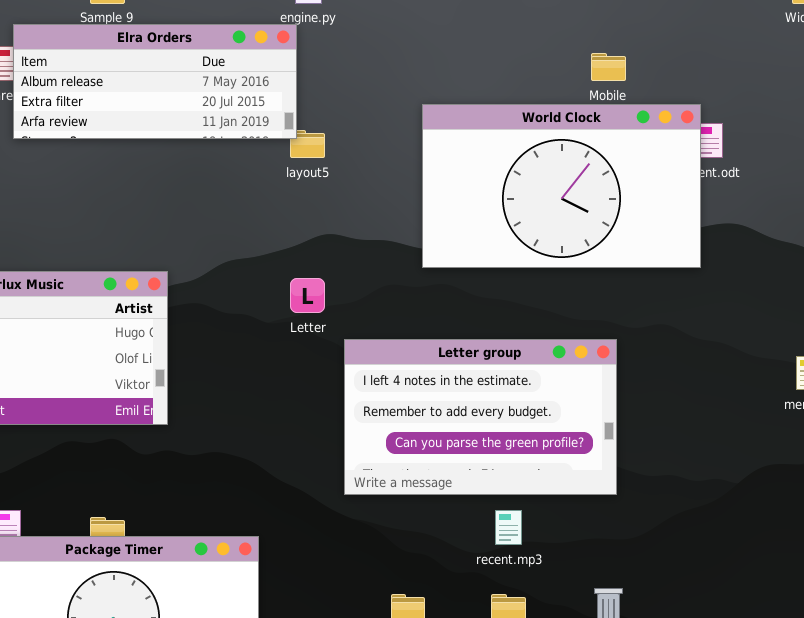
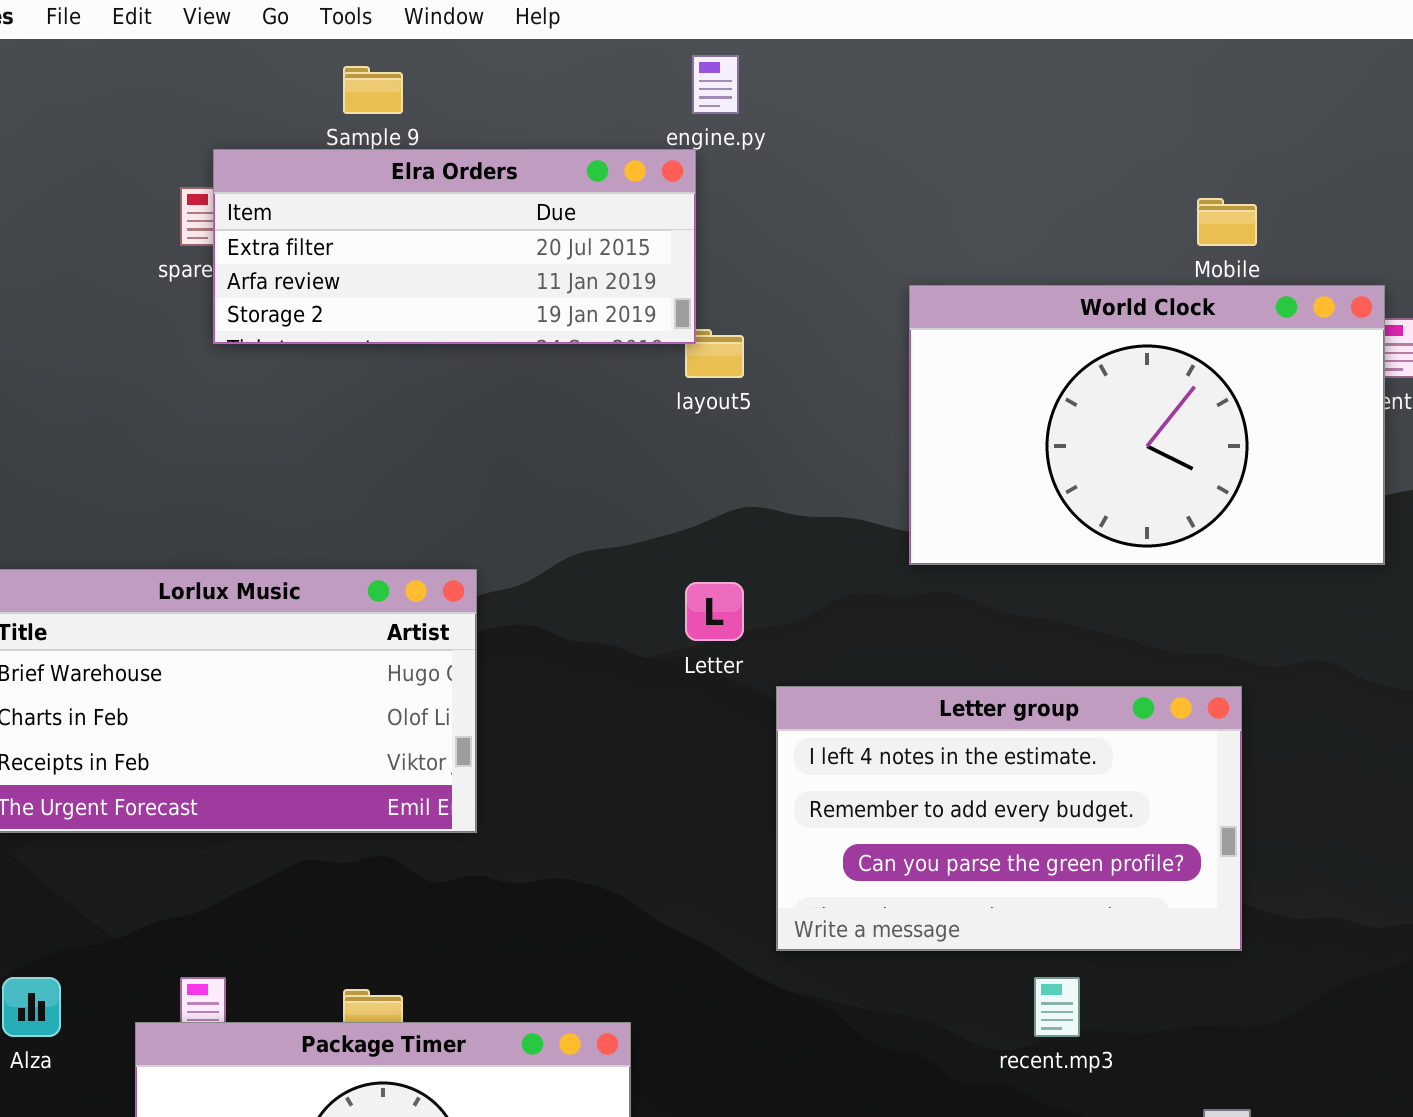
Elra Orders: [13,24,297,139] -> [213,149,696,344], scrolled down 1 row

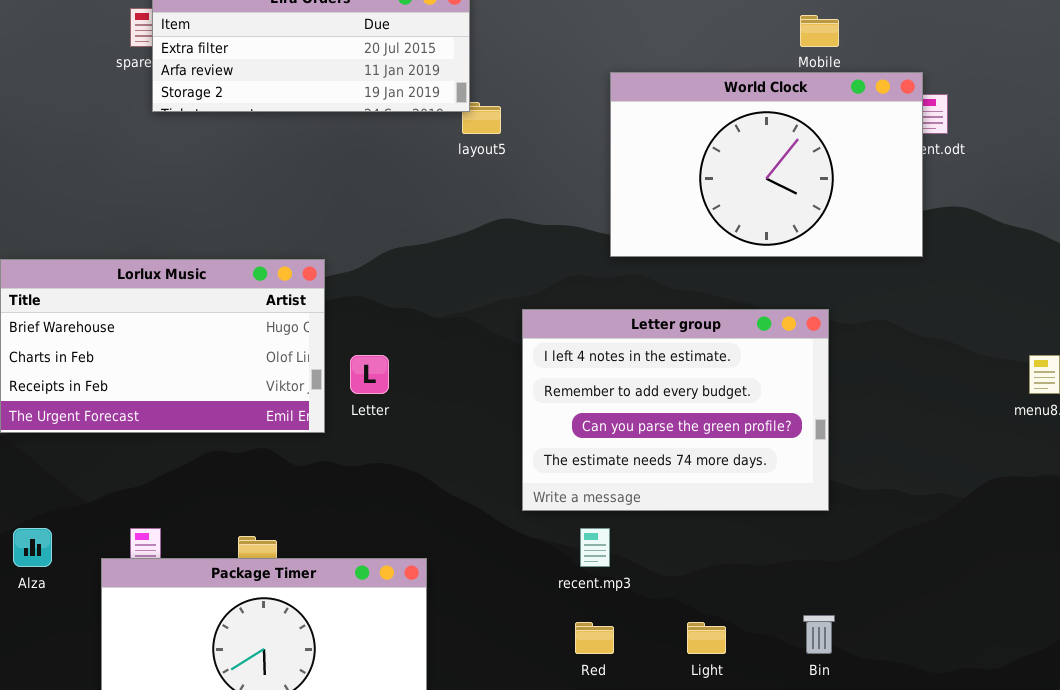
Letter: [685,582,744,641] -> [350,355,389,394], moved
Letter group: [776,686,1242,951] -> [522,309,829,511], resized
recent.mp3: [1034,977,1080,1037] -> [580,528,610,567], moved

